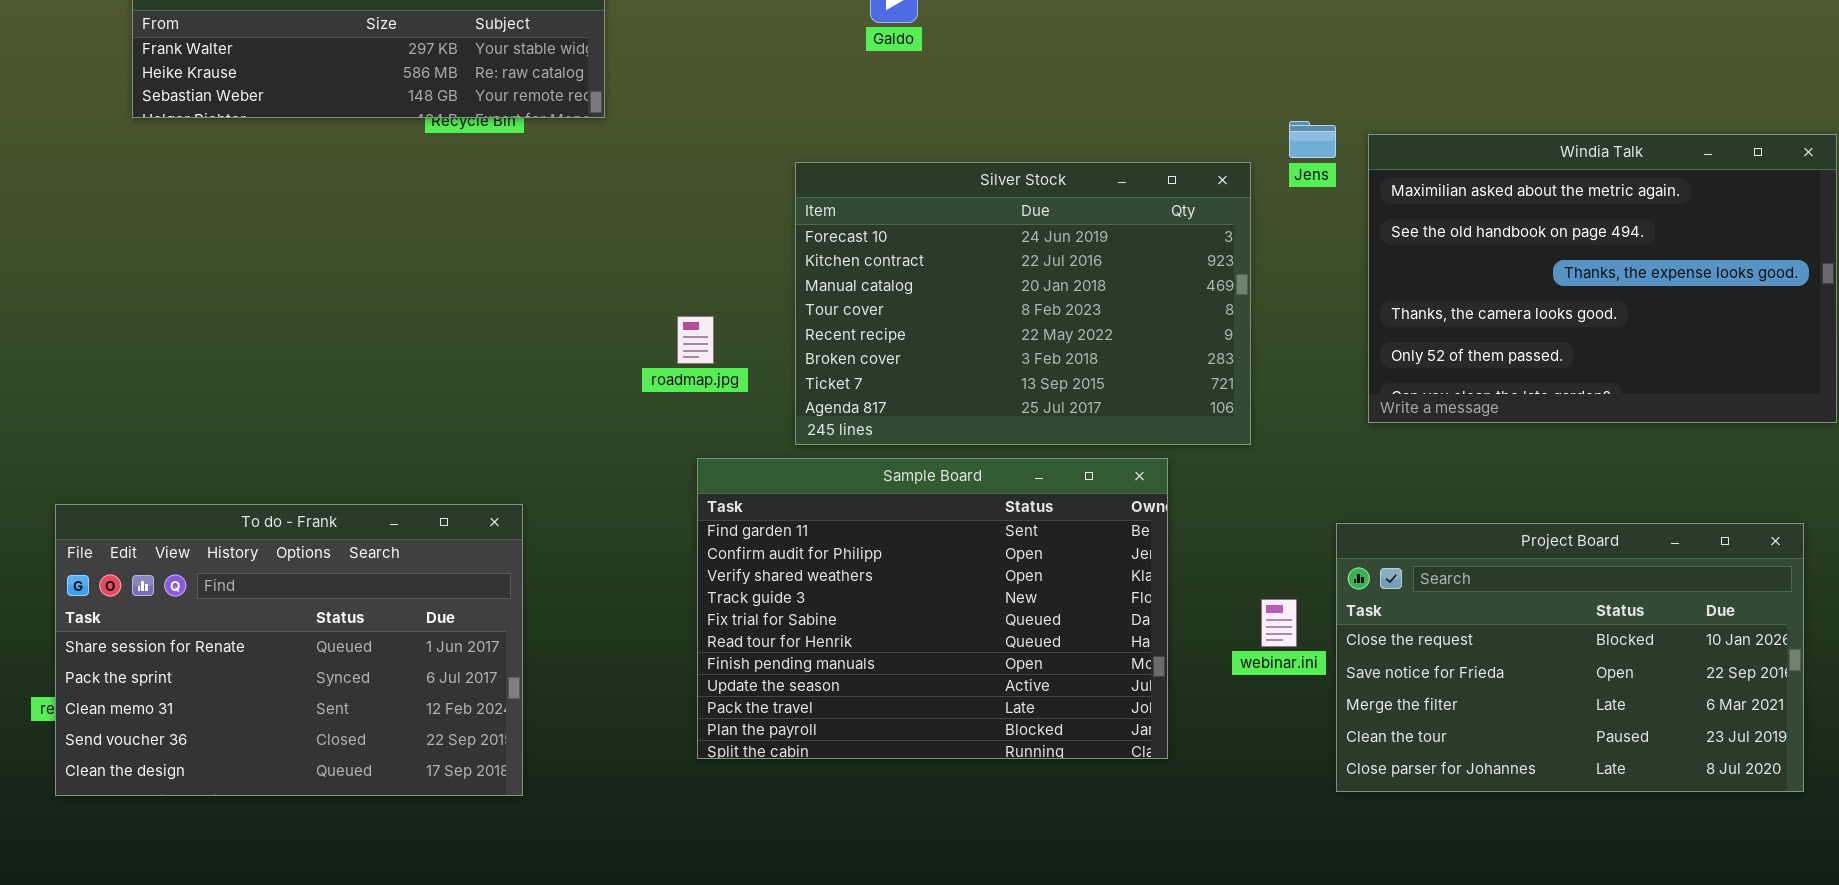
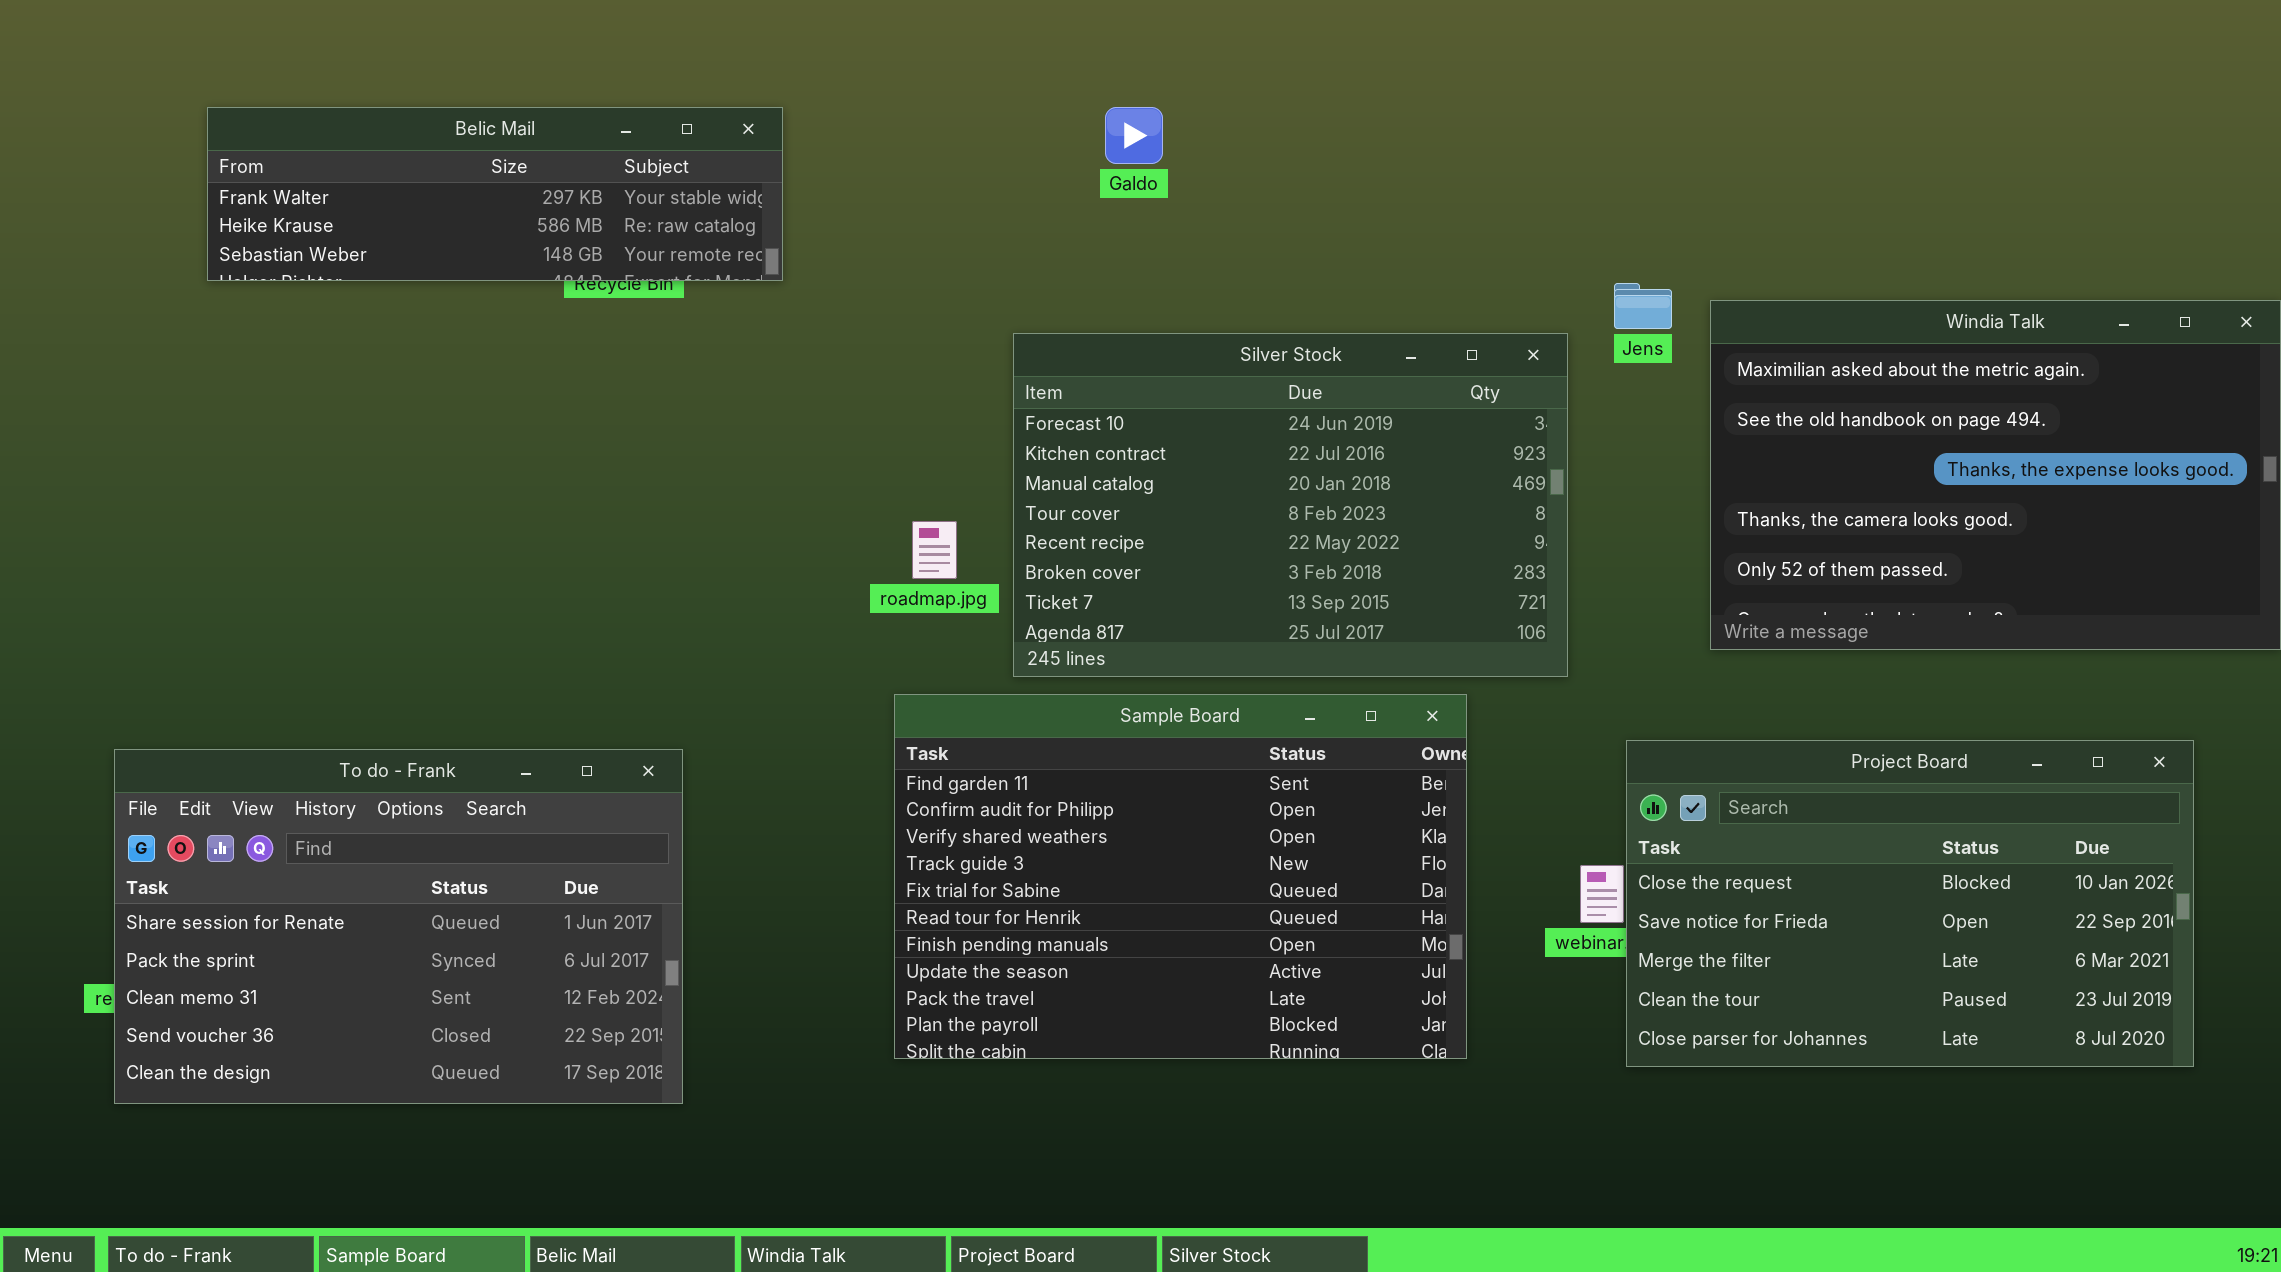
roadmap.jpg: [677,316,714,364] -> [912,521,957,579], moved
Project Board: [1336,523,1804,792] -> [1626,740,2194,1067], moved

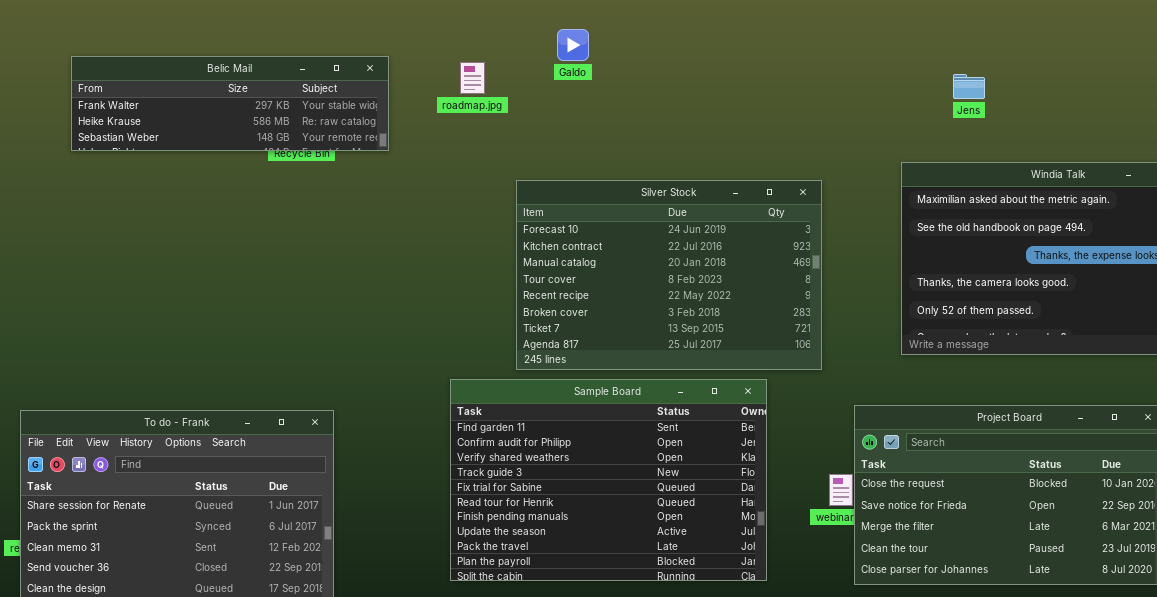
Galdo: [1105,107,1163,164] -> [557,29,589,61], moved
Jens: [1614,283,1672,329] -> [953,74,985,99], moved
roadmap.jpg: [912,521,957,579] -> [460,62,485,94], moved

